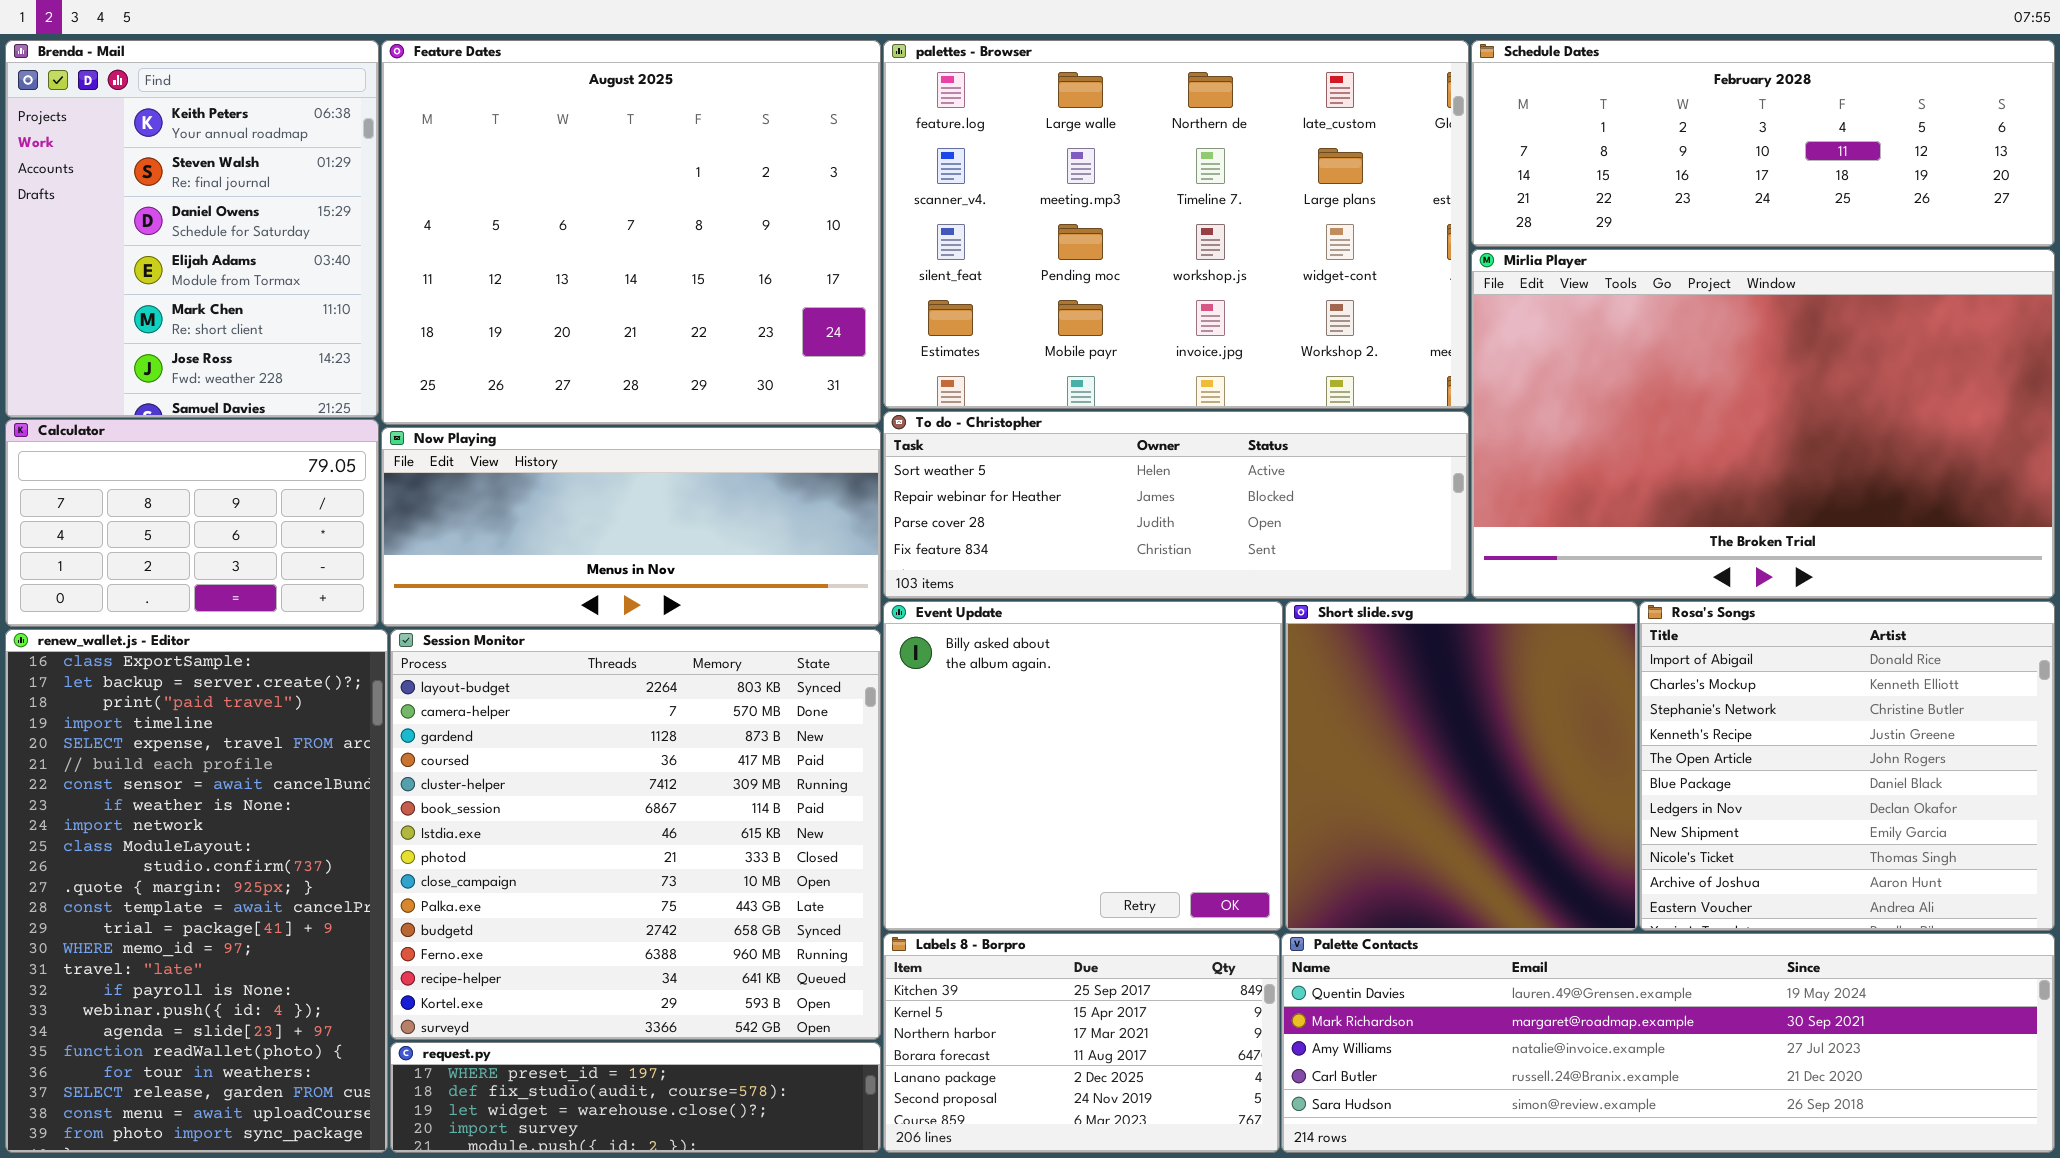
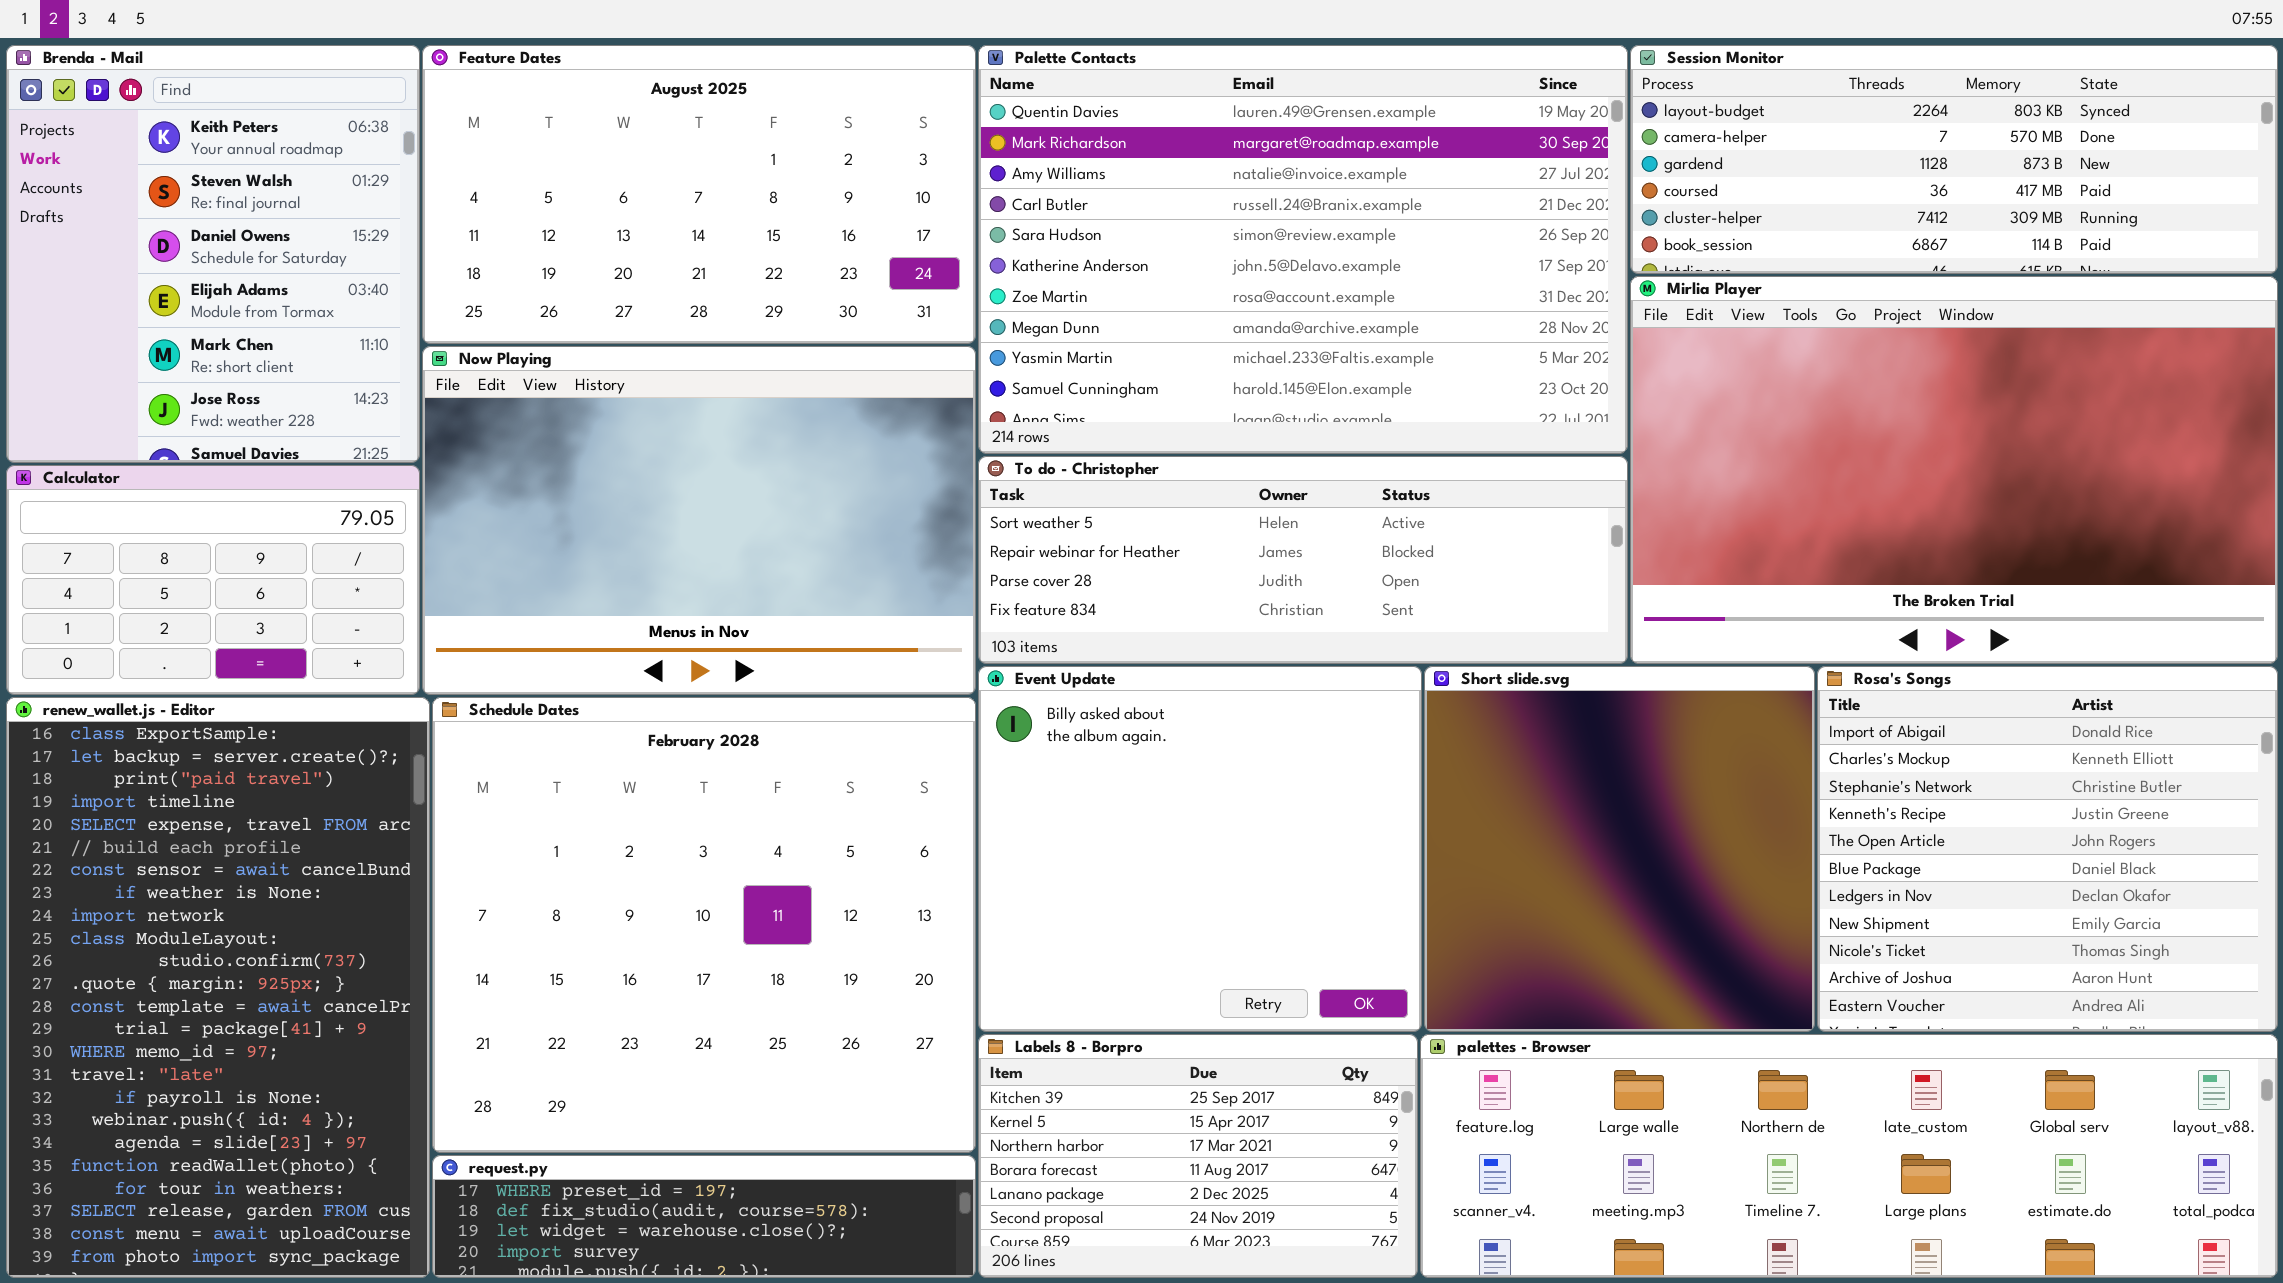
Feature Dates: [381,40,881,425] -> [422,45,976,344], resized
palettes - Browser: [883,40,1469,409] -> [1420,1034,2278,1278], moved, resized
Schedule Dates: [1471,40,2055,247] -> [432,697,976,1153], moved, resized
Now Playing: [381,427,881,627] -> [422,346,976,695], resized
Session Monitor: [390,629,881,1040] -> [1630,45,2278,274], moved, resized
Palette Contacts: [1281,933,2055,1153] -> [978,45,1628,454], moved, resized

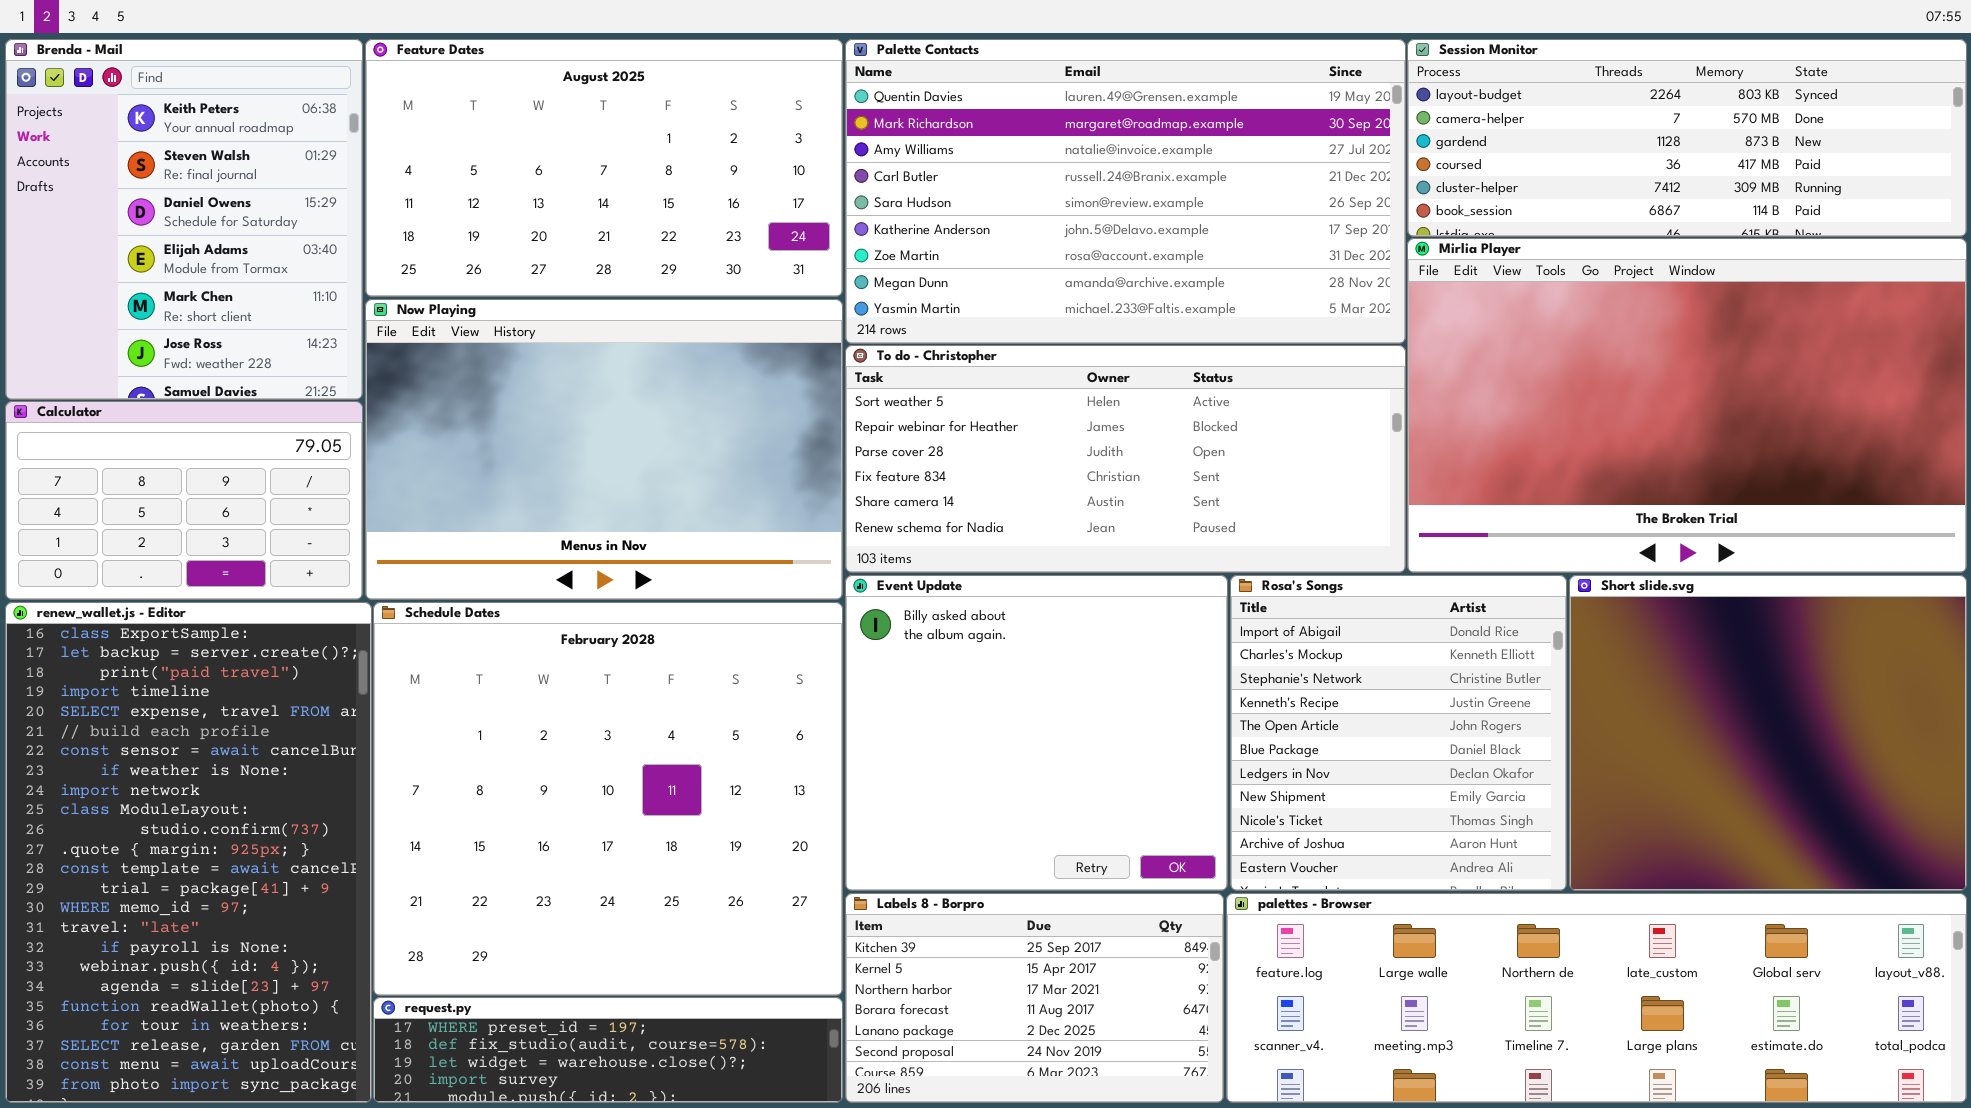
Palette Contacts: [978,45,1628,454] -> [845,39,1406,344], resized
To do - Christopher: [978,456,1628,664] -> [845,345,1406,573], resized
Short slide.svg: [1424,666,1815,1032] -> [1569,575,1967,891], moved, resized
Rosa's Songs: [1817,666,2278,1032] -> [1230,575,1567,891], moved, resized

